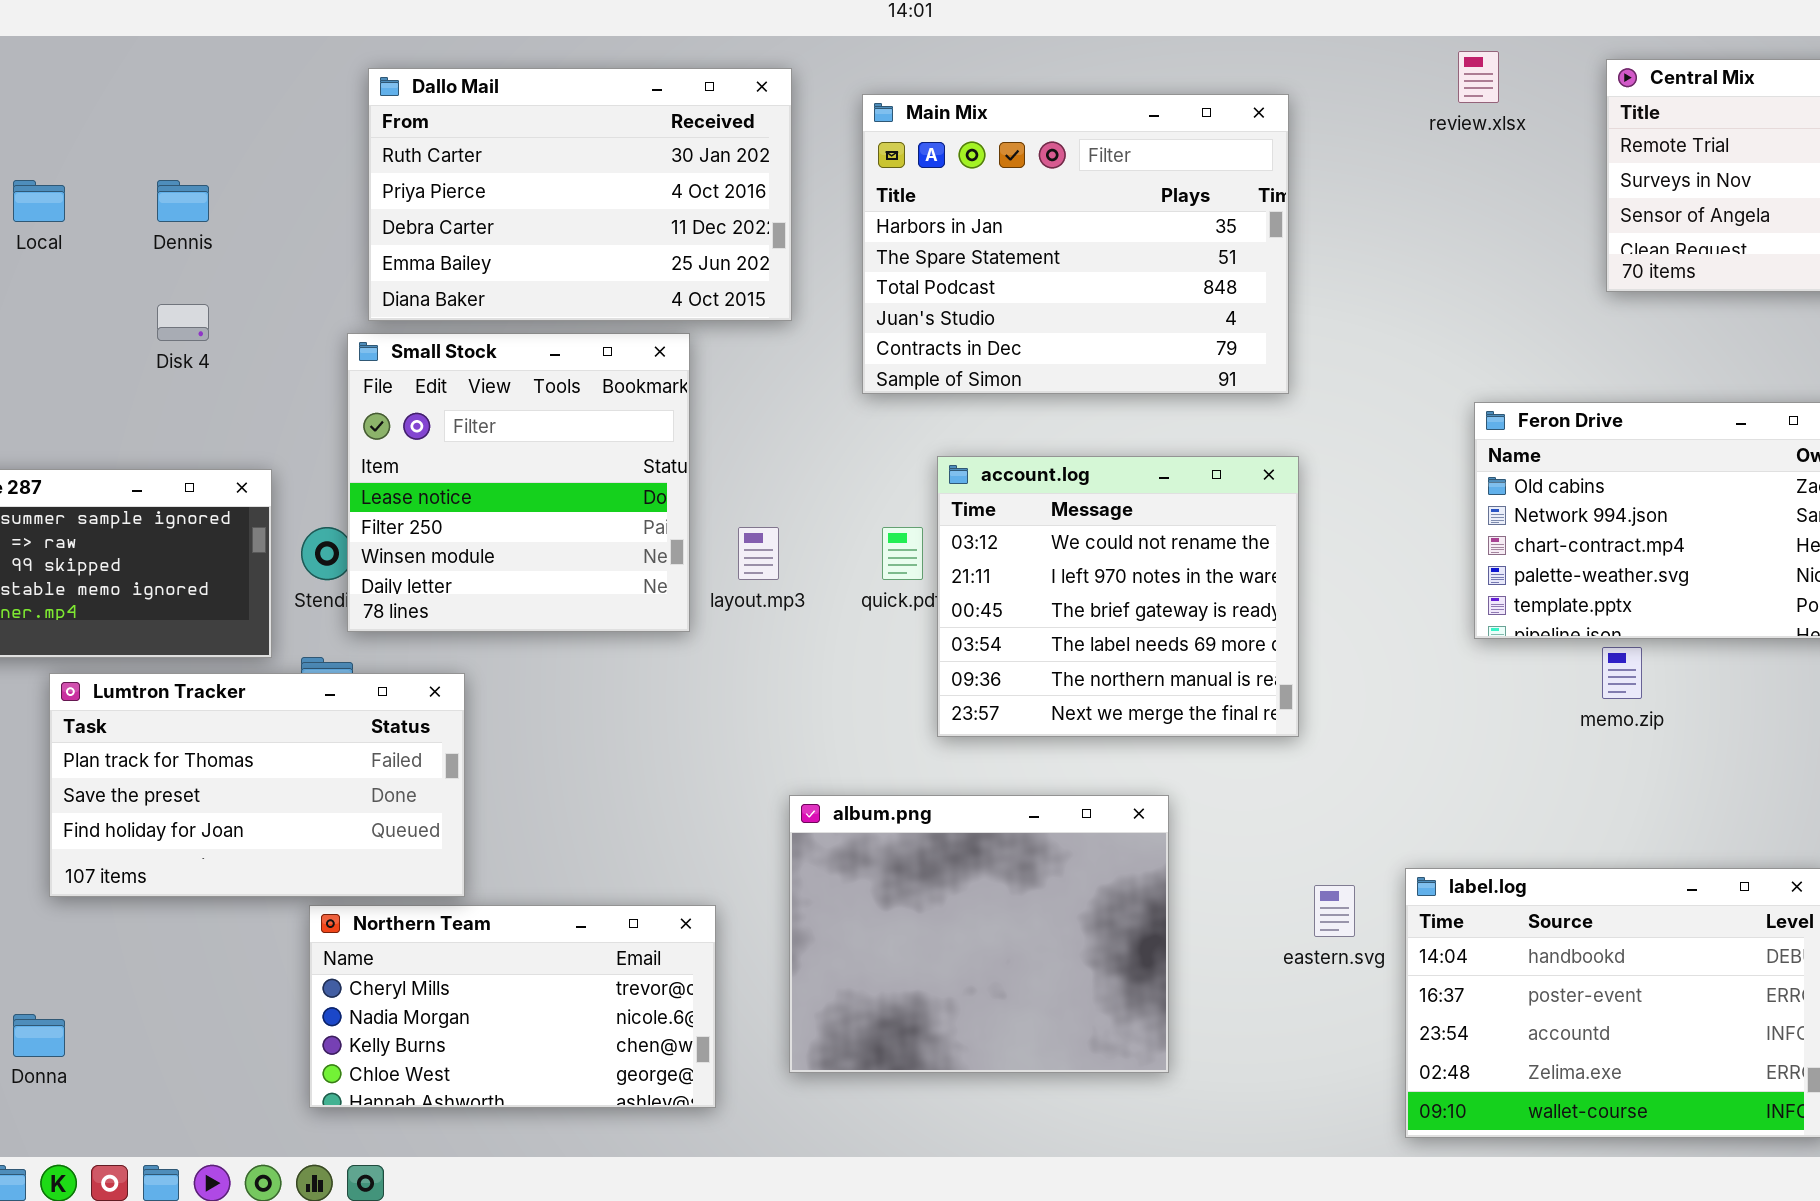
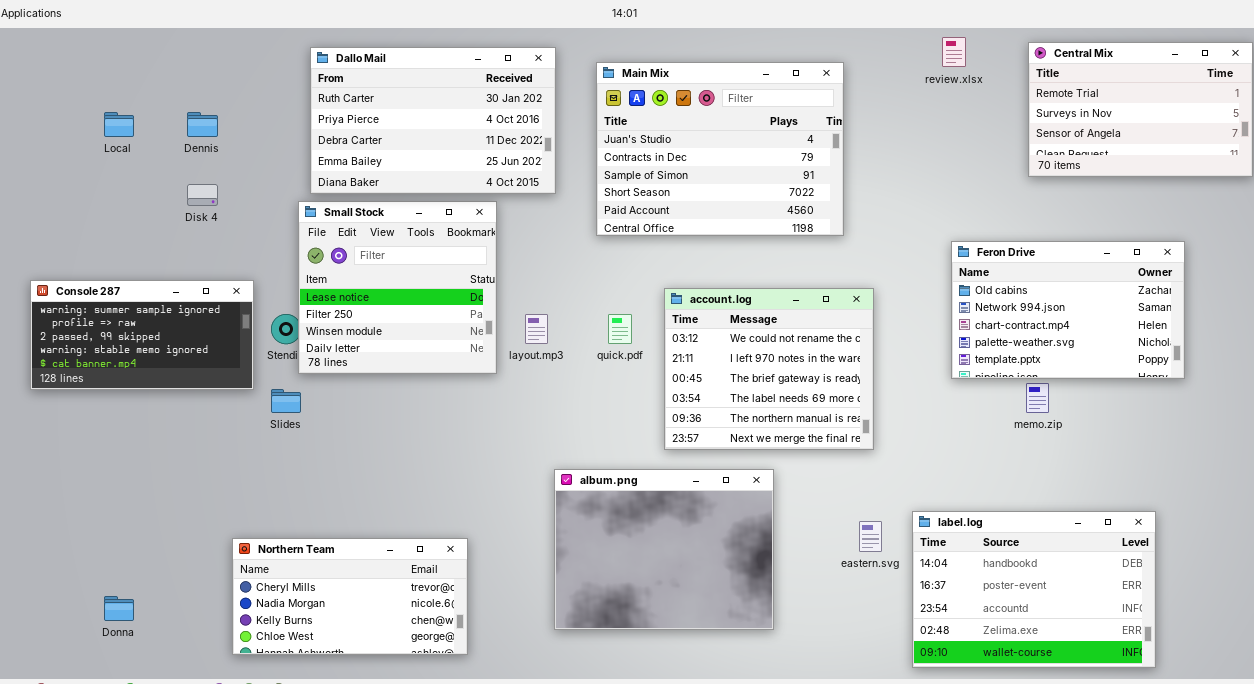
Main Mix: [862,94,1289,394] -> [596,62,844,236], scrolled down 3 rows
account.log: [937,456,1299,737] -> [664,288,874,450], moved
Lumtron Tracker: [49,673,465,897] -> none, closed
Northern Team: [309,905,716,1108] -> [232,538,468,655], moved

